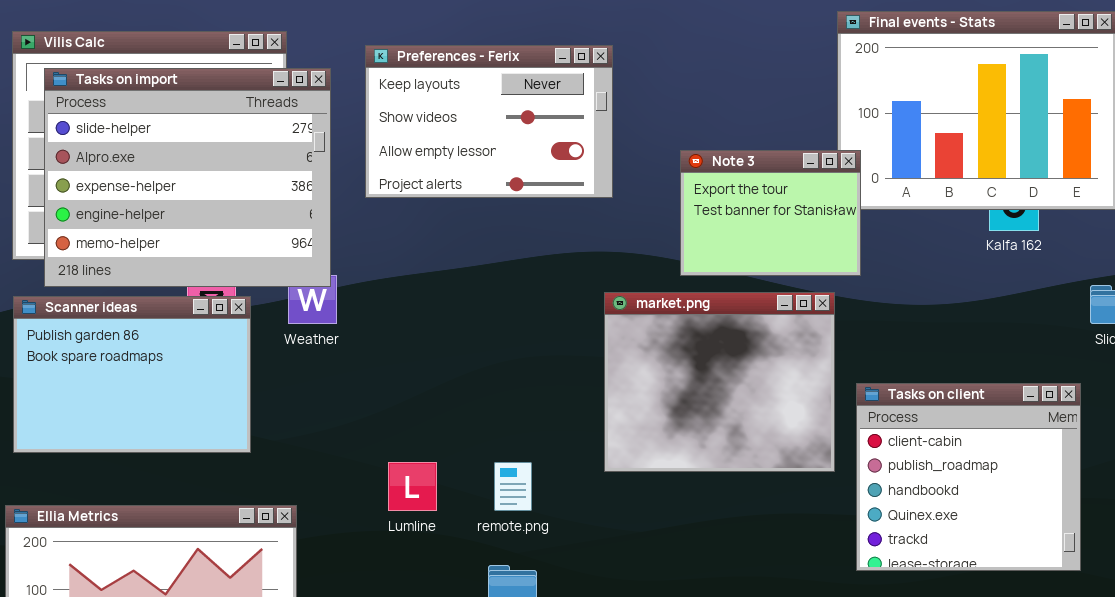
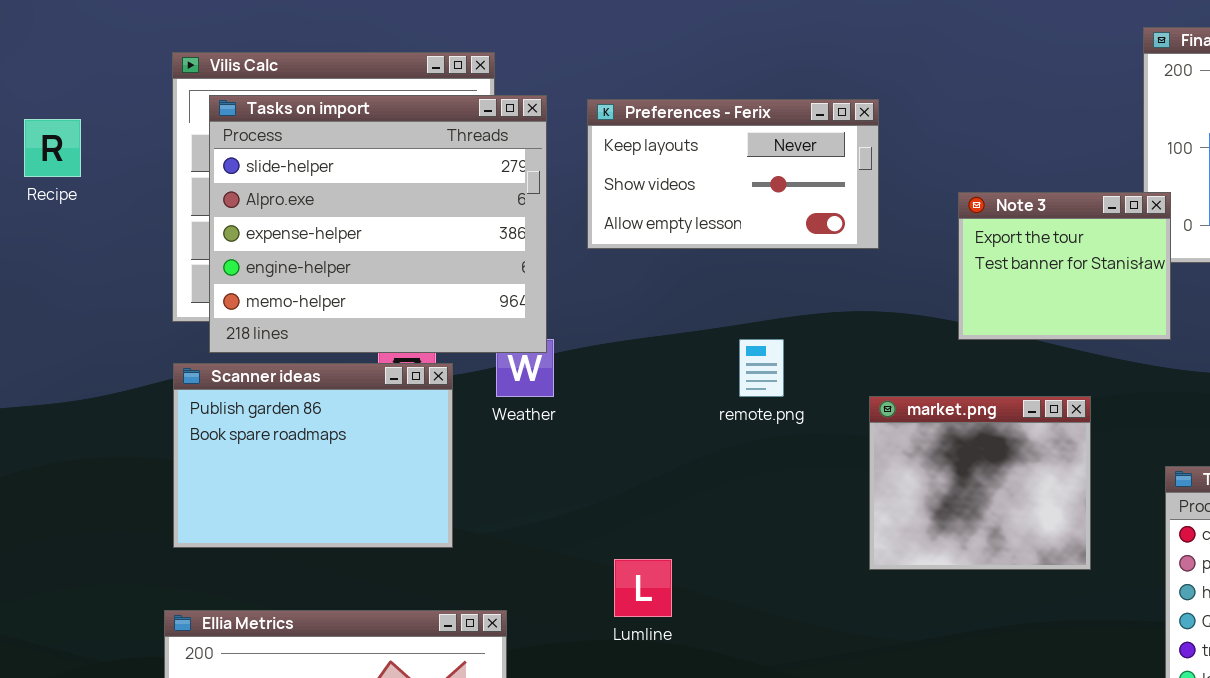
Preferences - Ferix: [365,45,613,198] -> [587,99,879,249], resized
market.png: [604,292,835,472] -> [869,396,1091,570], resized
remote.png: [494,462,532,511] -> [739,339,784,397], moved

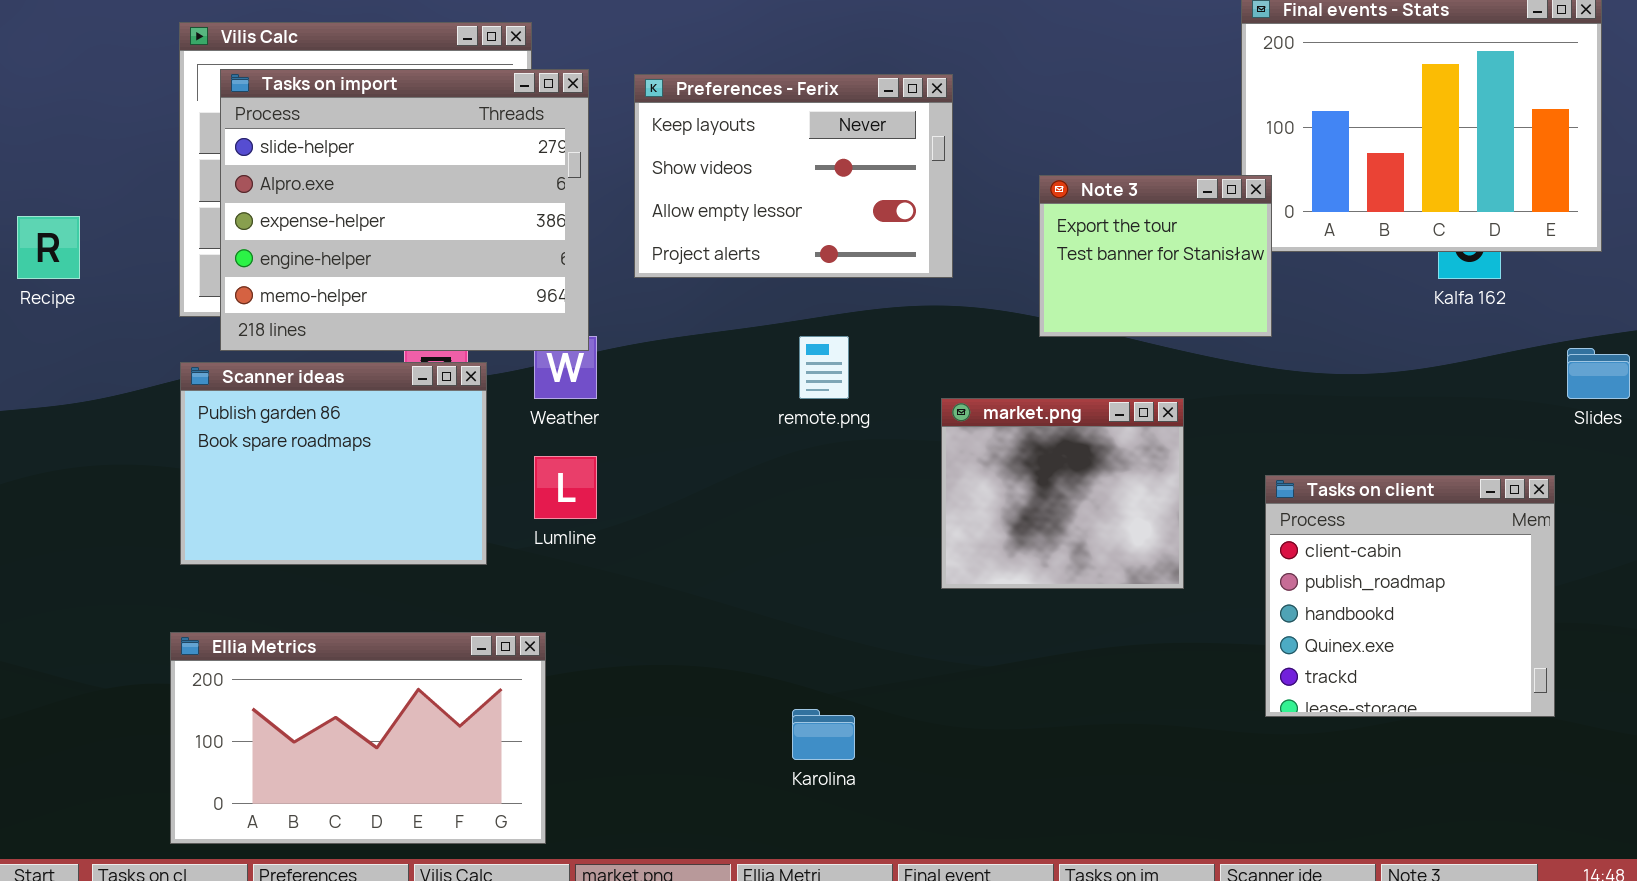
Preferences - Ferix: [587,99,879,249] -> [634,74,953,278], resized
Recipe: [24,119,81,177] -> [17,216,80,279], moved
Lumline: [614,559,672,617] -> [534,456,597,519], moved

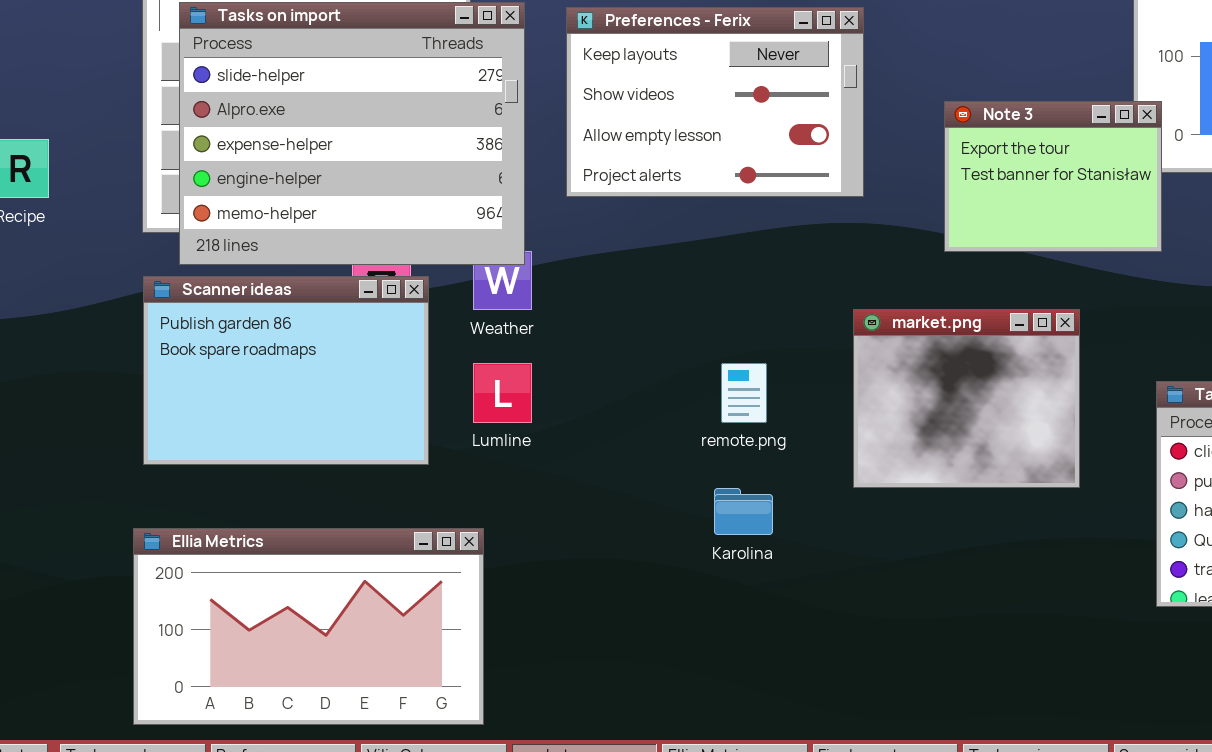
remote.png: [799,336,849,399] -> [721,363,767,423], moved
Karolina: [792,709,855,760] -> [714,488,773,535], moved

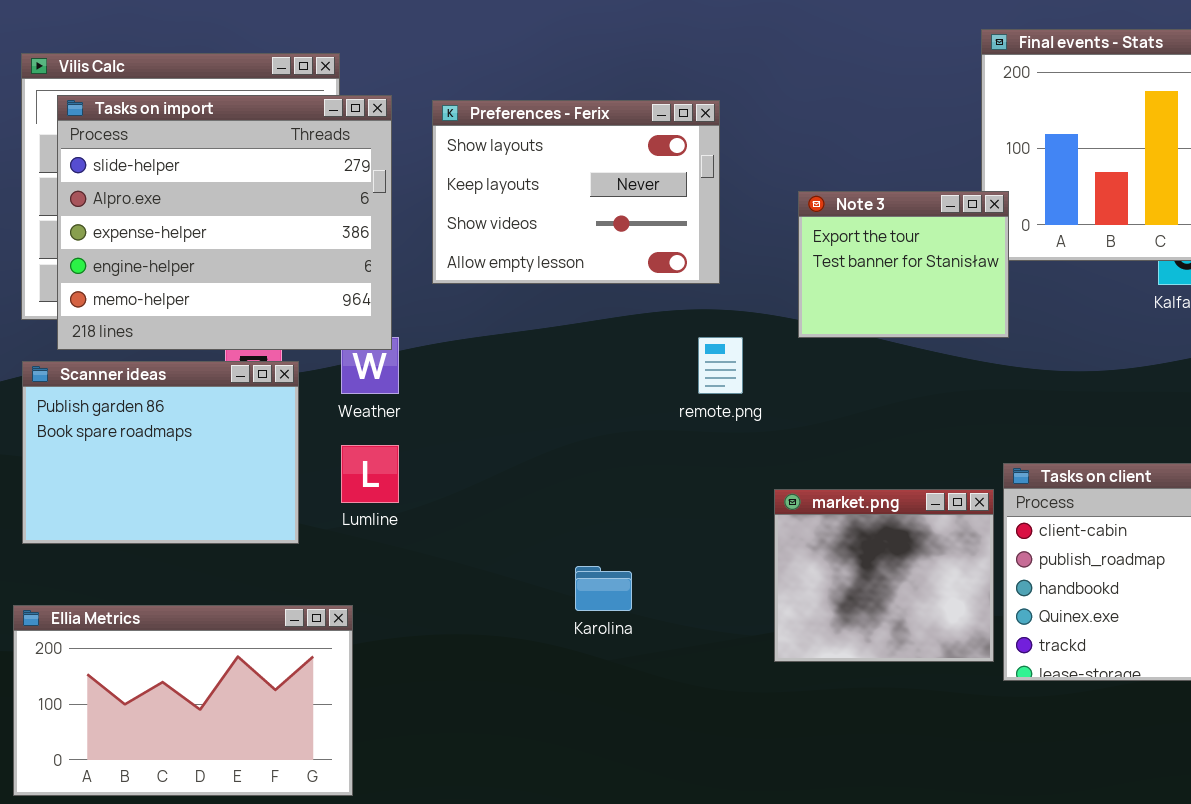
Preferences - Ferix: [566,7,864,197] -> [432,100,720,284], scrolled up 1 row
market.png: [853,309,1080,488] -> [774,489,994,662], moved
remote.png: [721,363,767,423] -> [698,337,743,394], moved

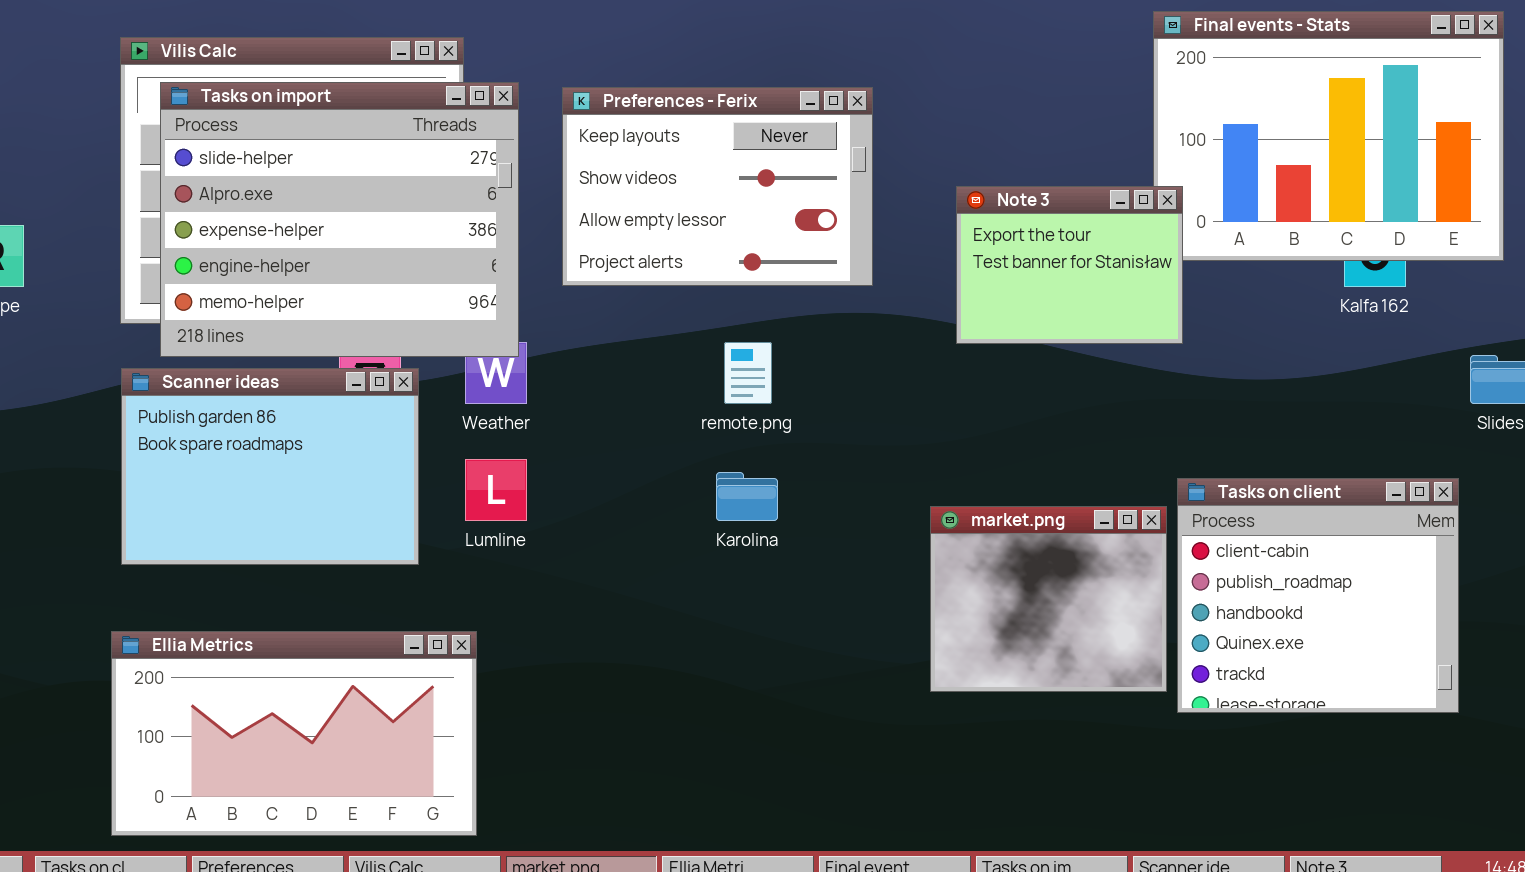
Preferences - Ferix: [432,100,720,284] -> [562,87,873,286], scrolled down 1 row
remote.png: [698,337,743,394] -> [724,342,772,404], moved
Karolina: [575,566,632,611] -> [716,472,778,521], moved

